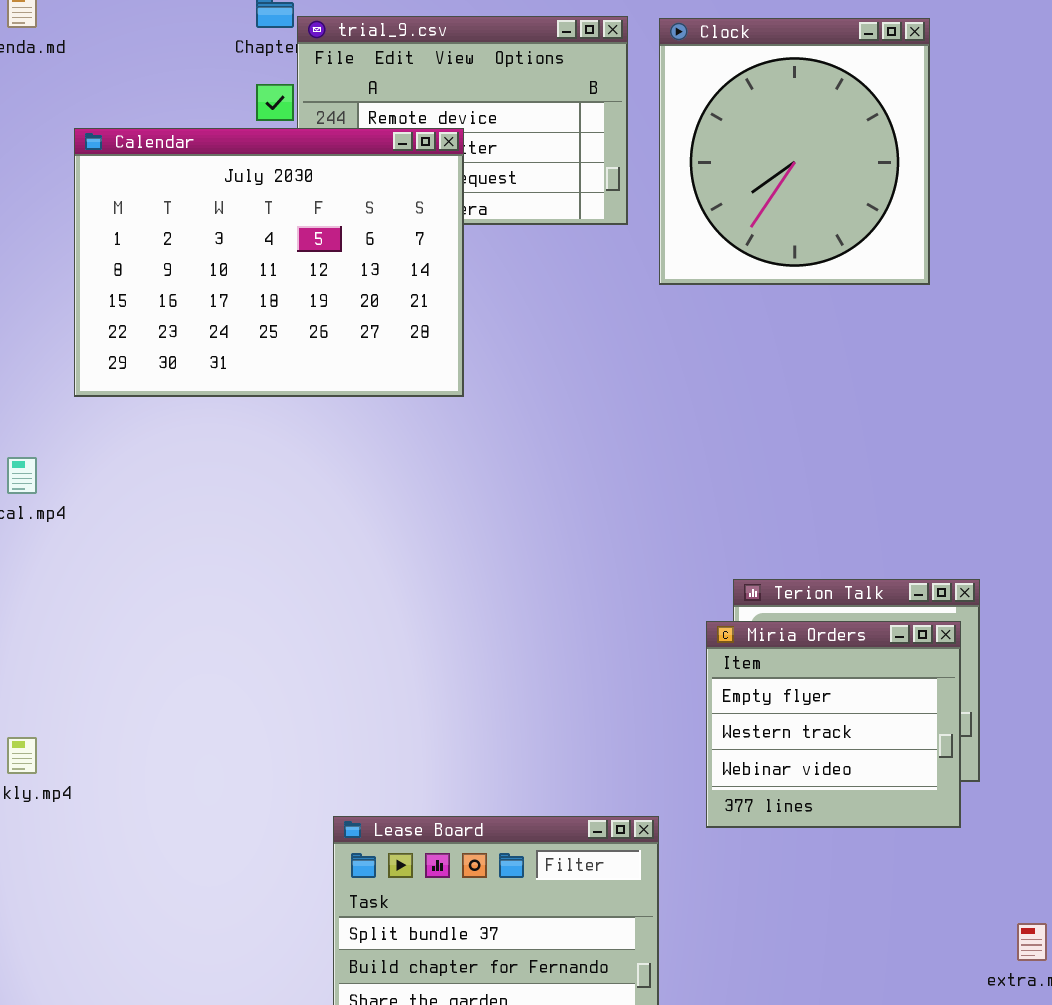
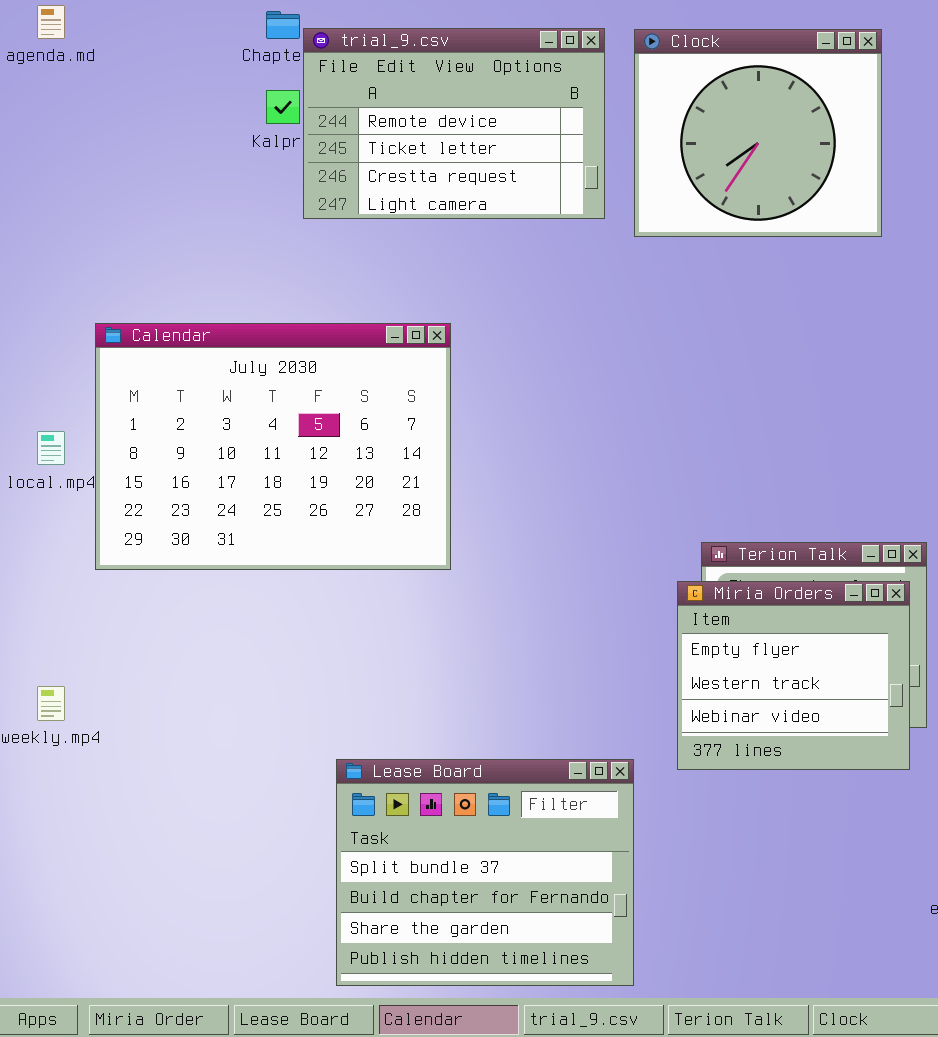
Clock: [659,18,930,285] -> [634,29,882,237], resized
Calendar: [74,128,464,397] -> [95,323,451,570], moved

